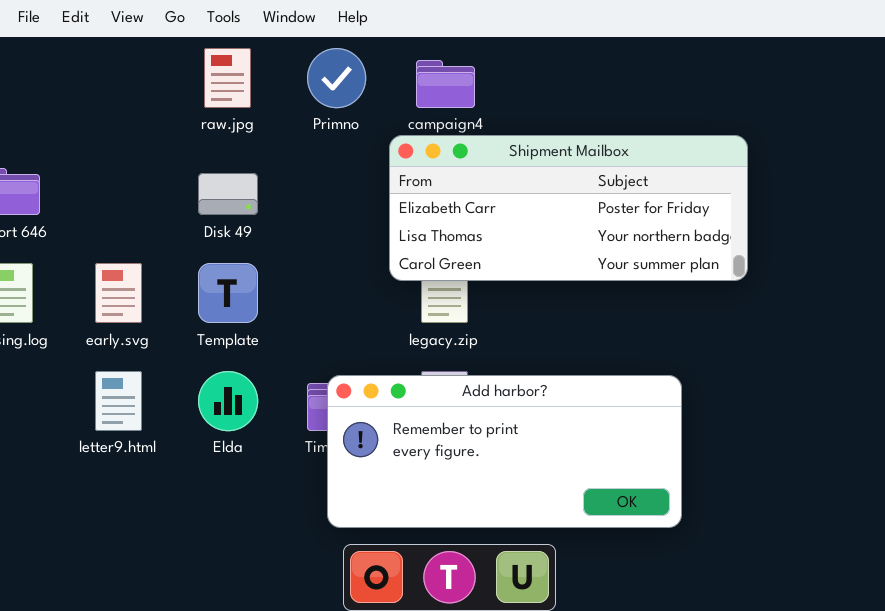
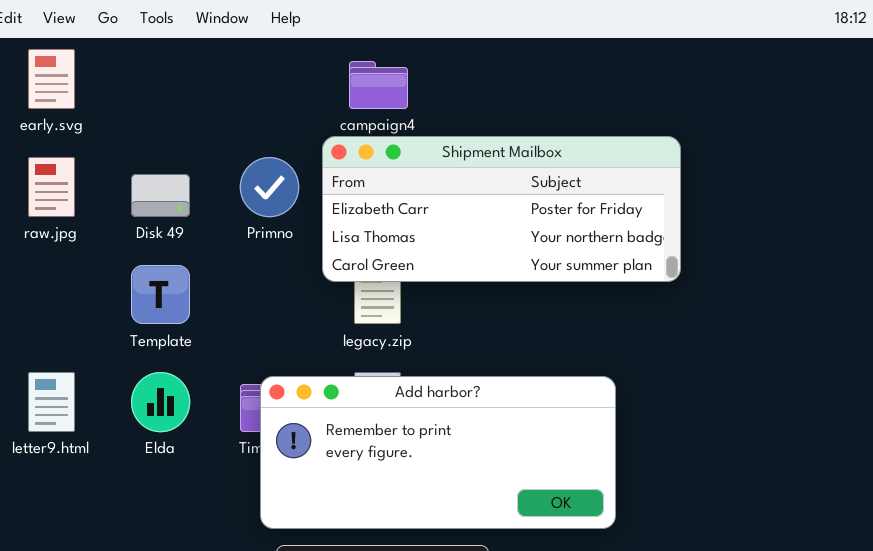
raw.jpg: [204,48,251,108] -> [28,157,75,217], moved
Primno: [307,48,366,108] -> [240,157,299,217], moved
early.svg: [95,263,142,323] -> [28,49,75,109], moved

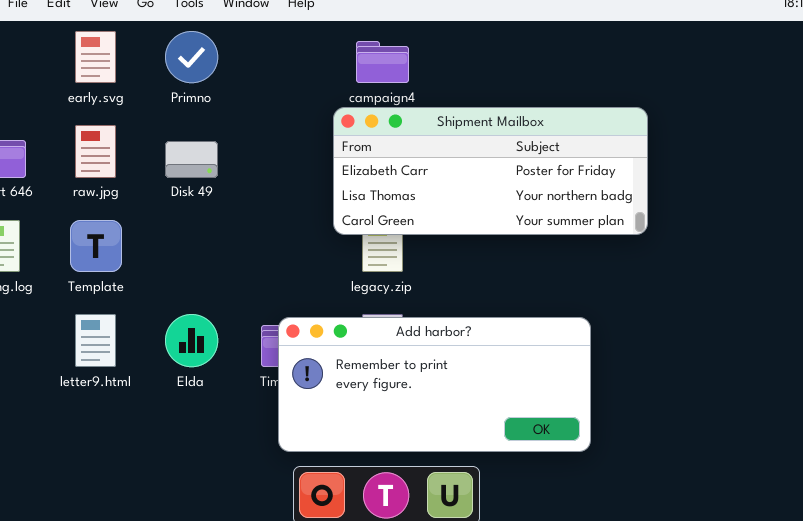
Primno: [240,157,299,217] -> [165,31,218,83], moved
Template: [131,265,190,324] -> [70,220,122,272], moved

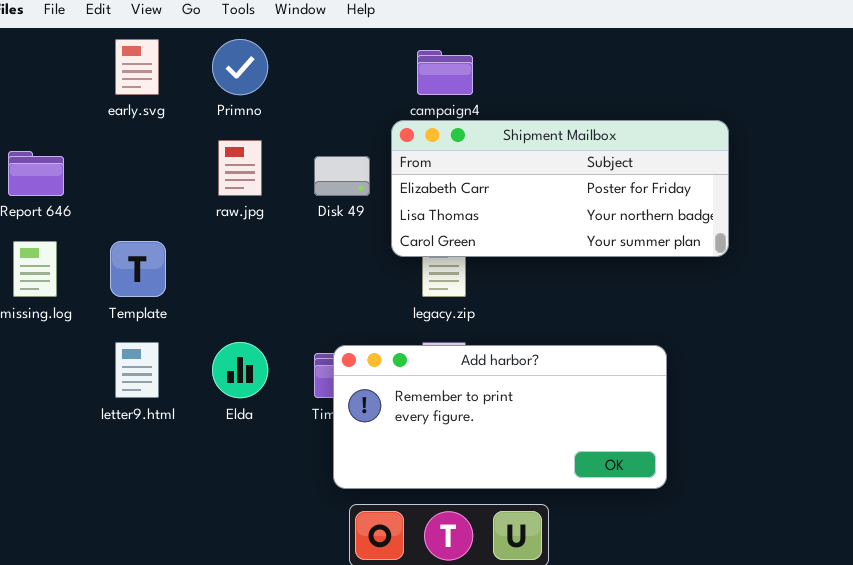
raw.jpg: [75,125,116,178] -> [218,140,262,196], moved
Disk 49: [165,141,218,178] -> [314,156,370,196], moved

